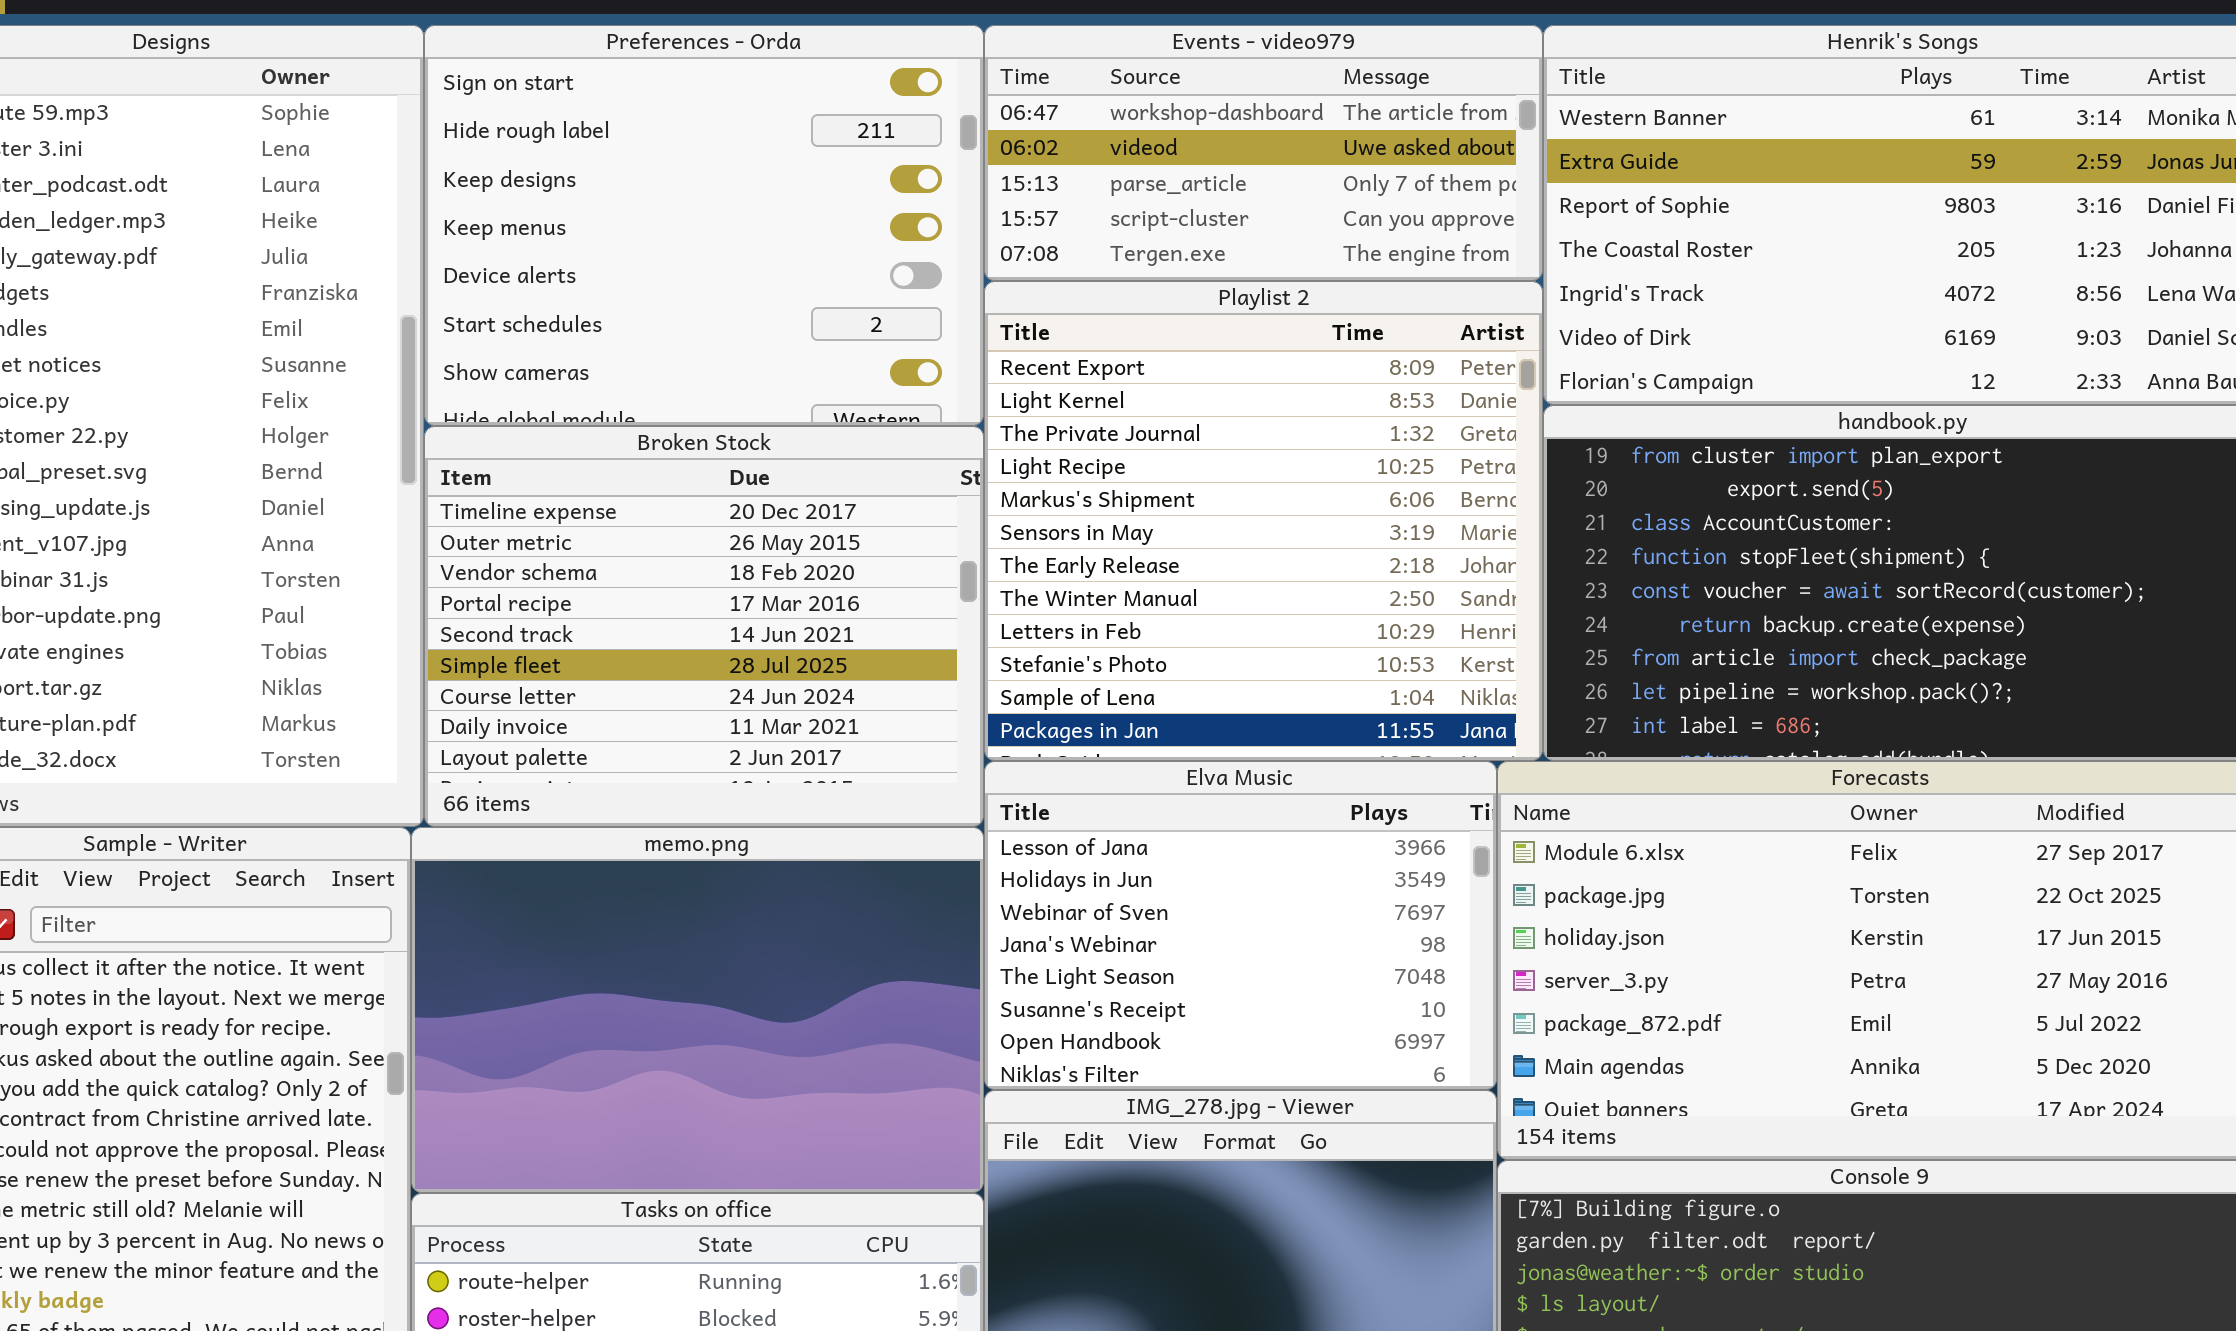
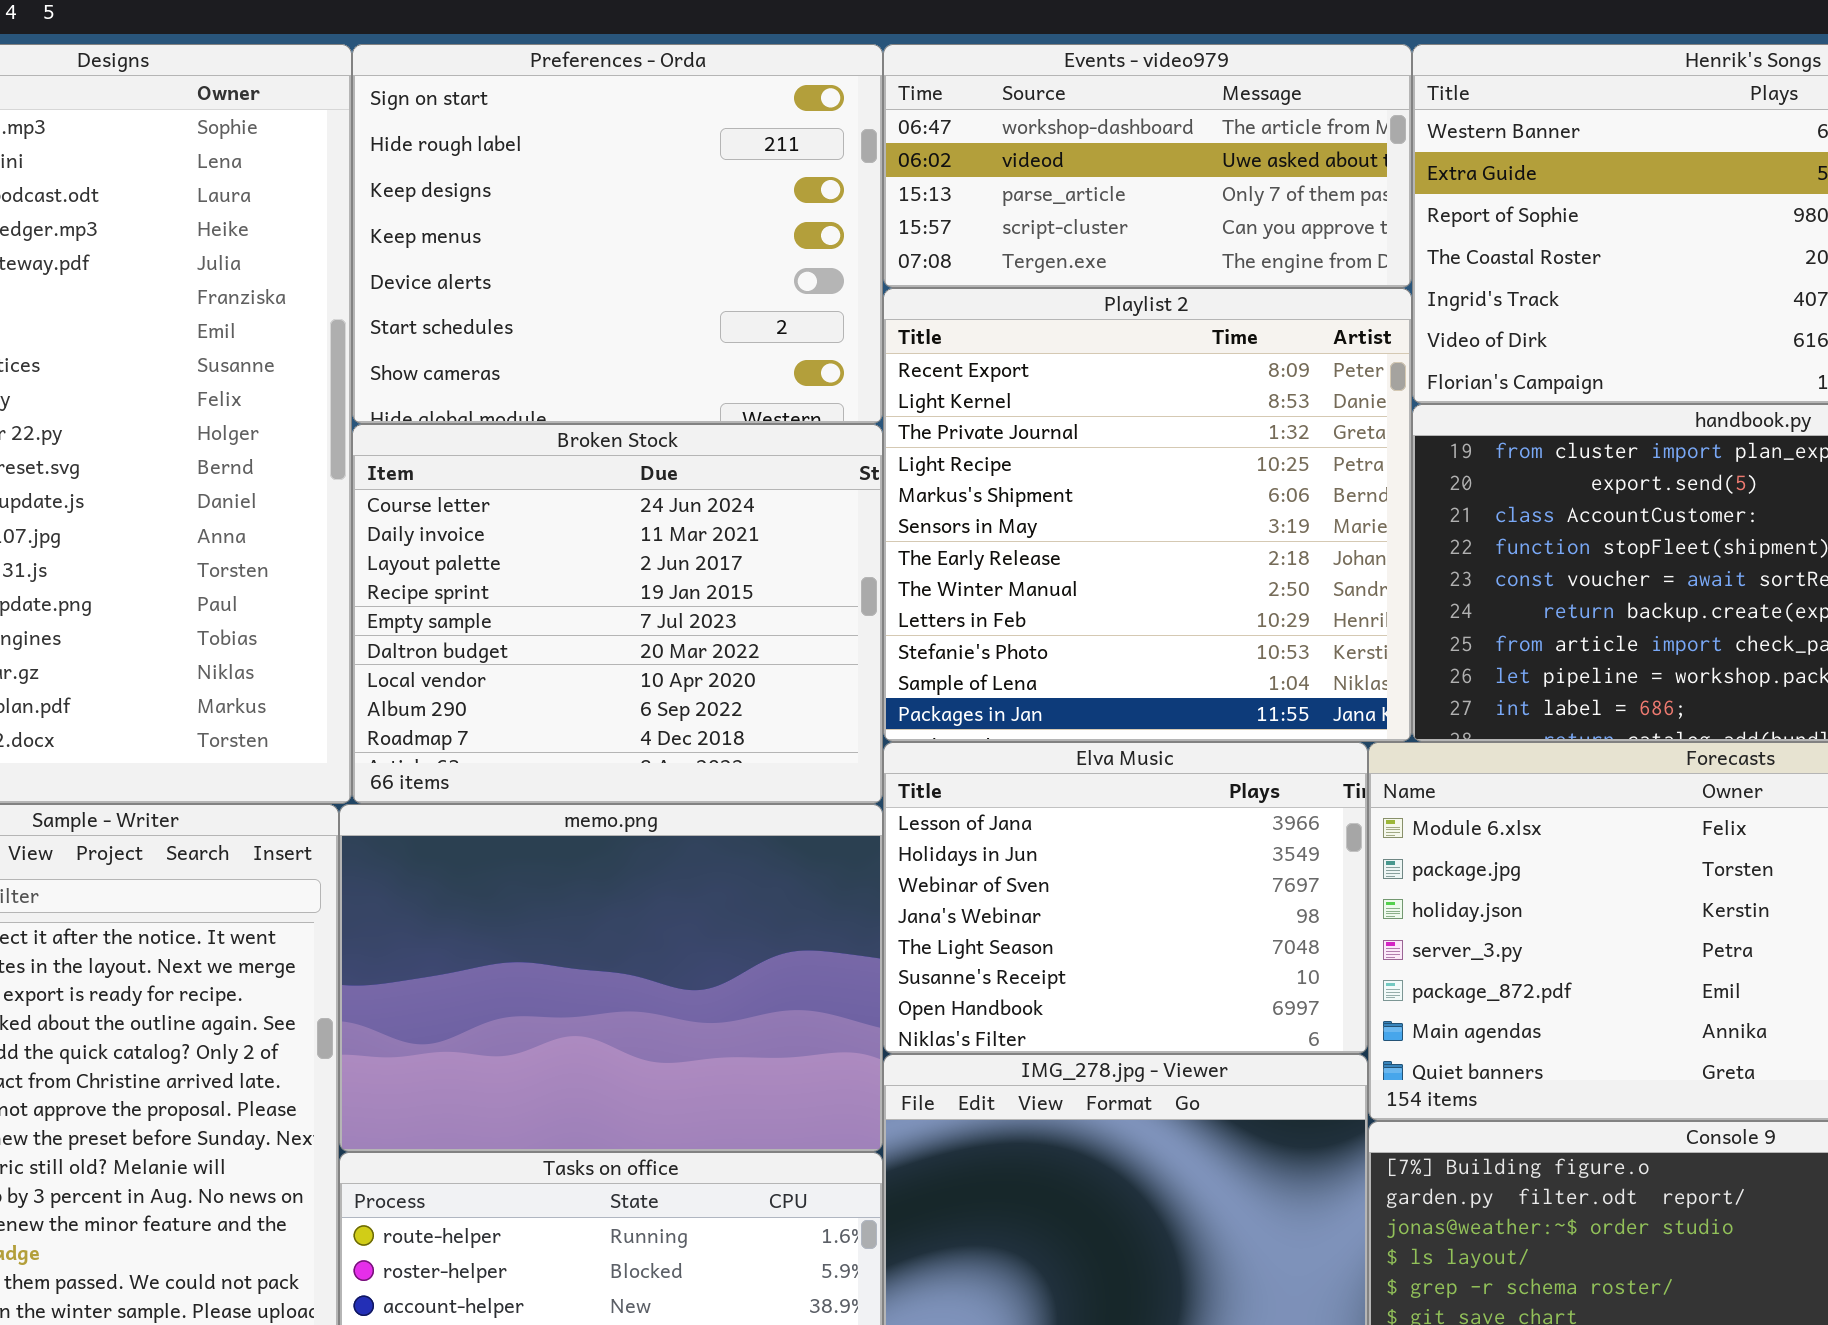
Broken Stock: [424,426,984,827] -> [352,424,883,804], scrolled down 6 rows

